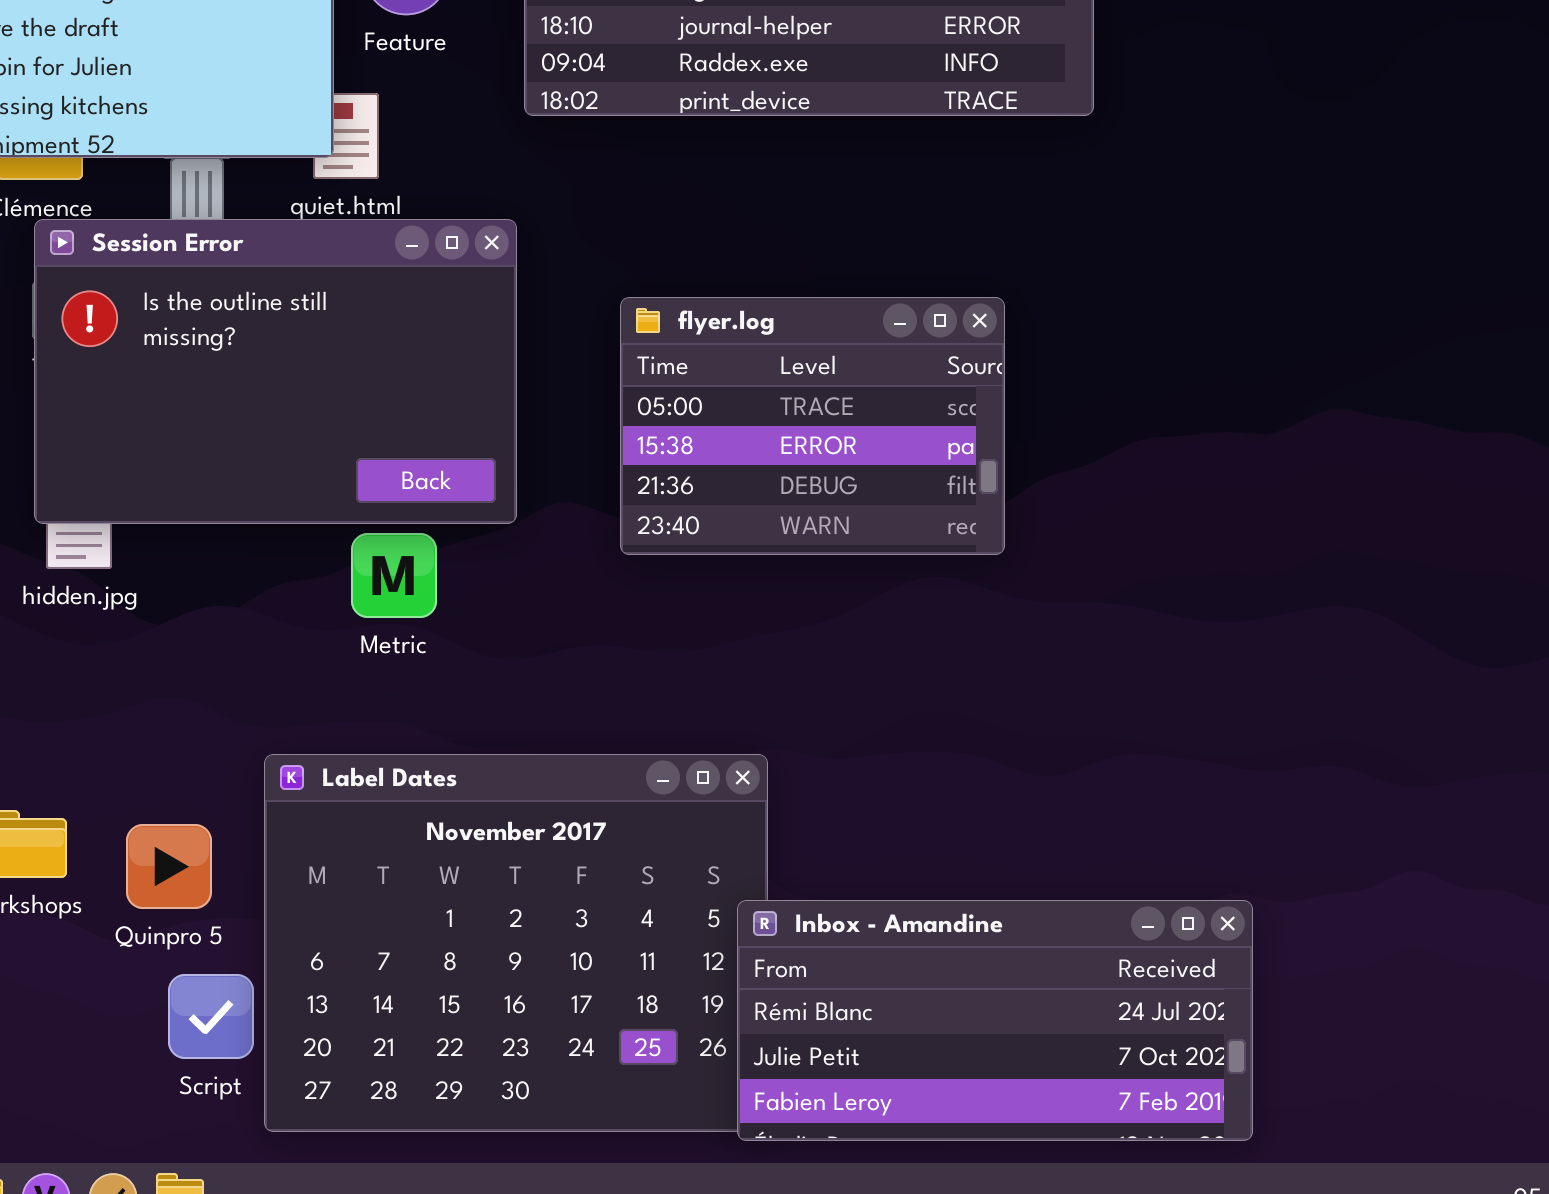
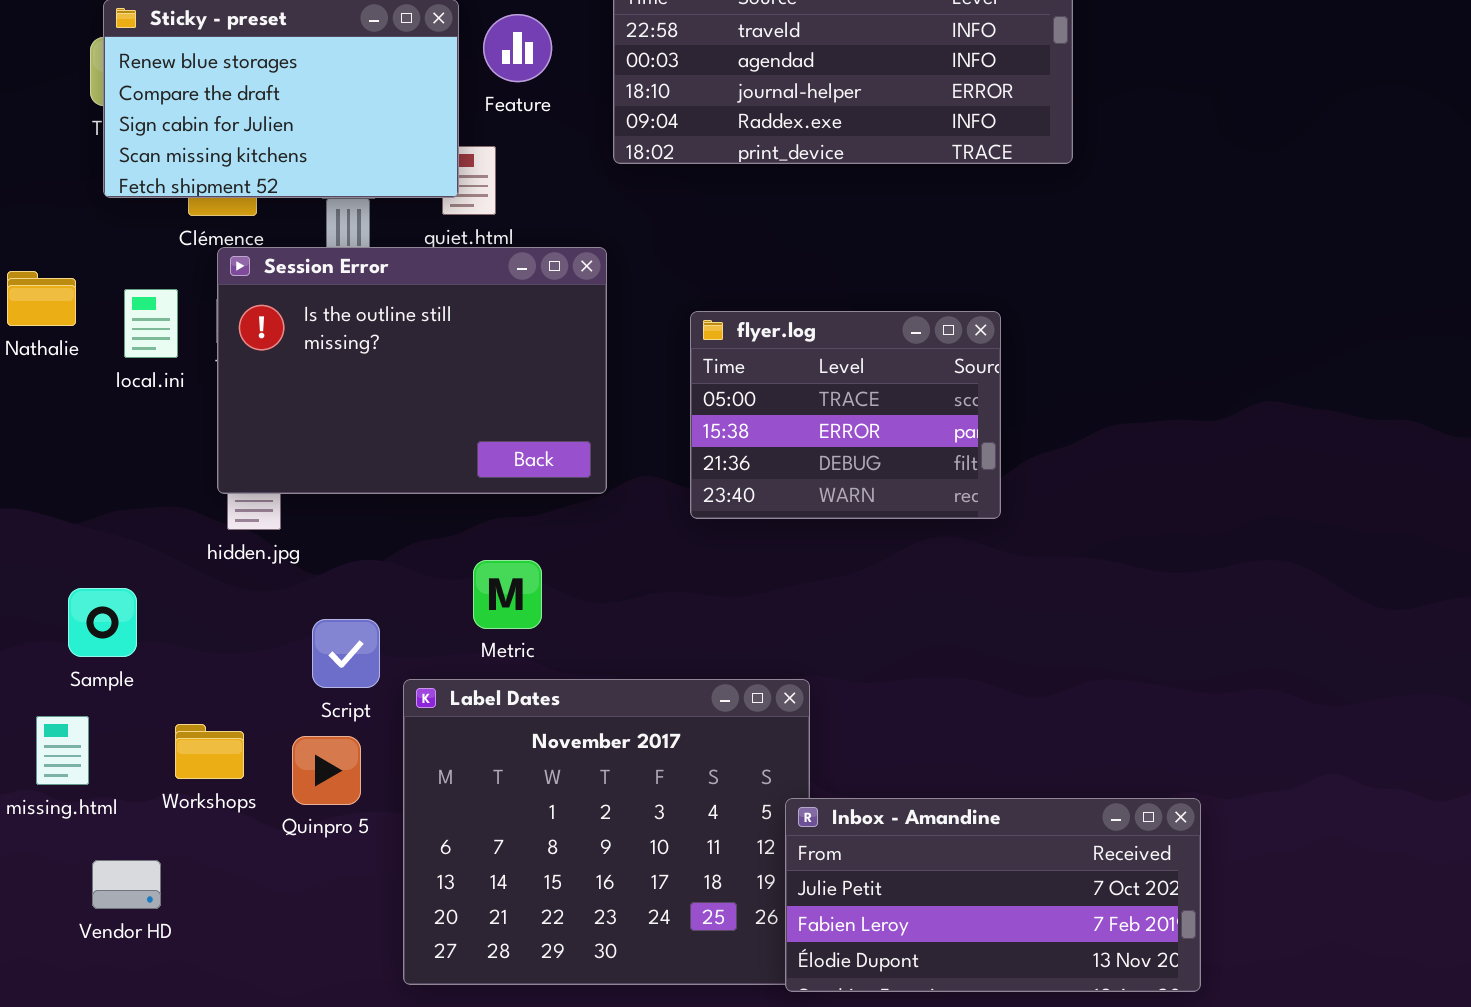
Metric: [351,533,437,618] -> [473,560,542,629], moved
Inbox - Amandine: [737,900,1253,1141] -> [785,798,1201,992], scrolled down 1 row
Script: [168,974,254,1059] -> [312,619,380,688], moved

